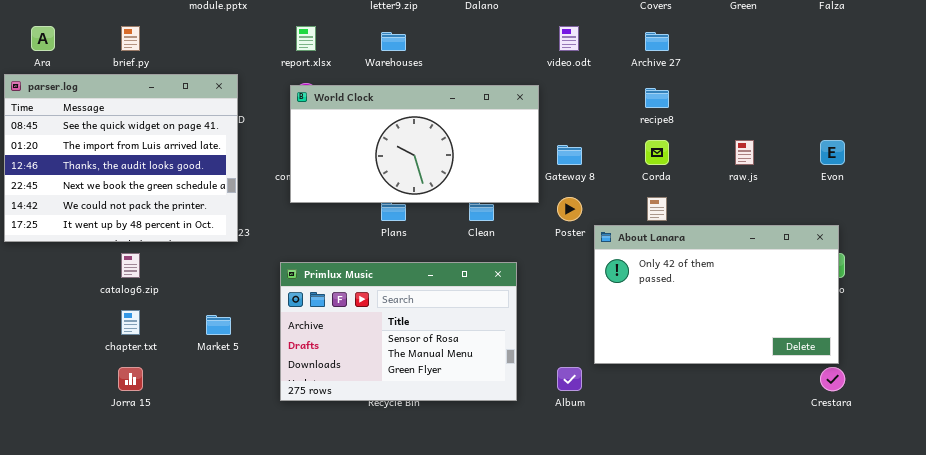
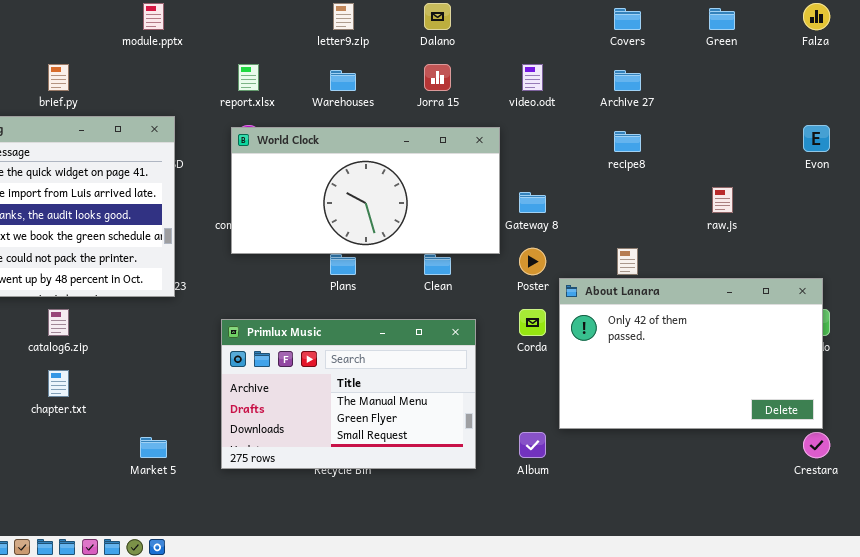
Corda: [645,140,669,165] -> [519,309,546,336], moved
Evon: [820,140,845,165] -> [803,125,830,152], moved
Primlux Music: [280,262,517,401] -> [221,319,476,469], scrolled down 1 row
Market 5: [206,315,231,335] -> [140,437,167,458], moved
Jorra 15: [118,367,143,391] -> [424,64,451,91], moved

